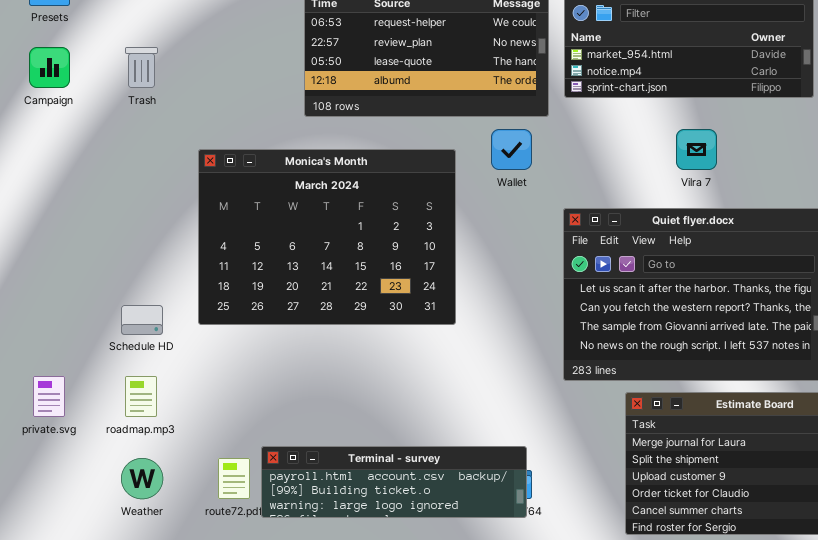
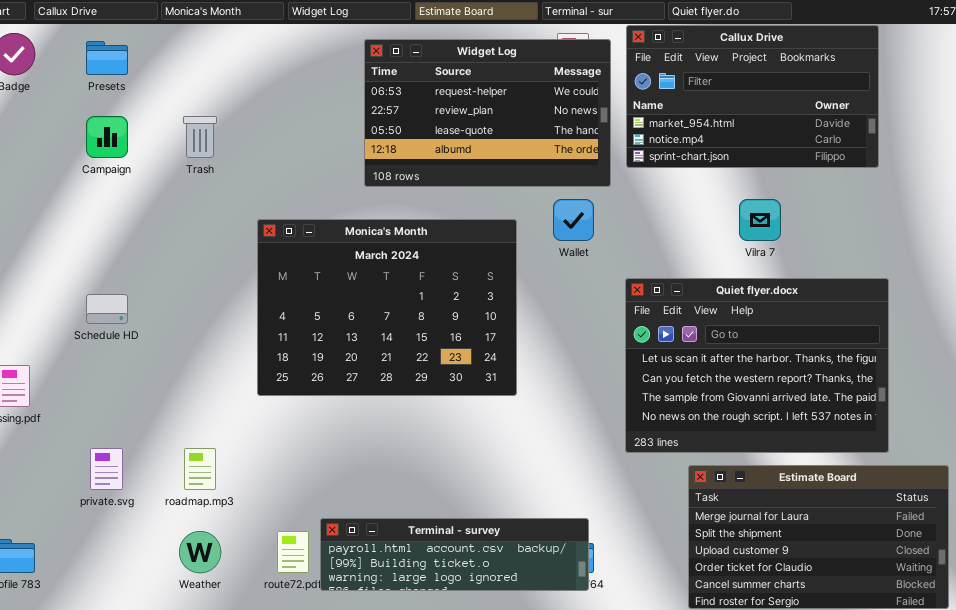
Schedule HD: [121,305,163,335] -> [86,294,128,324], moved

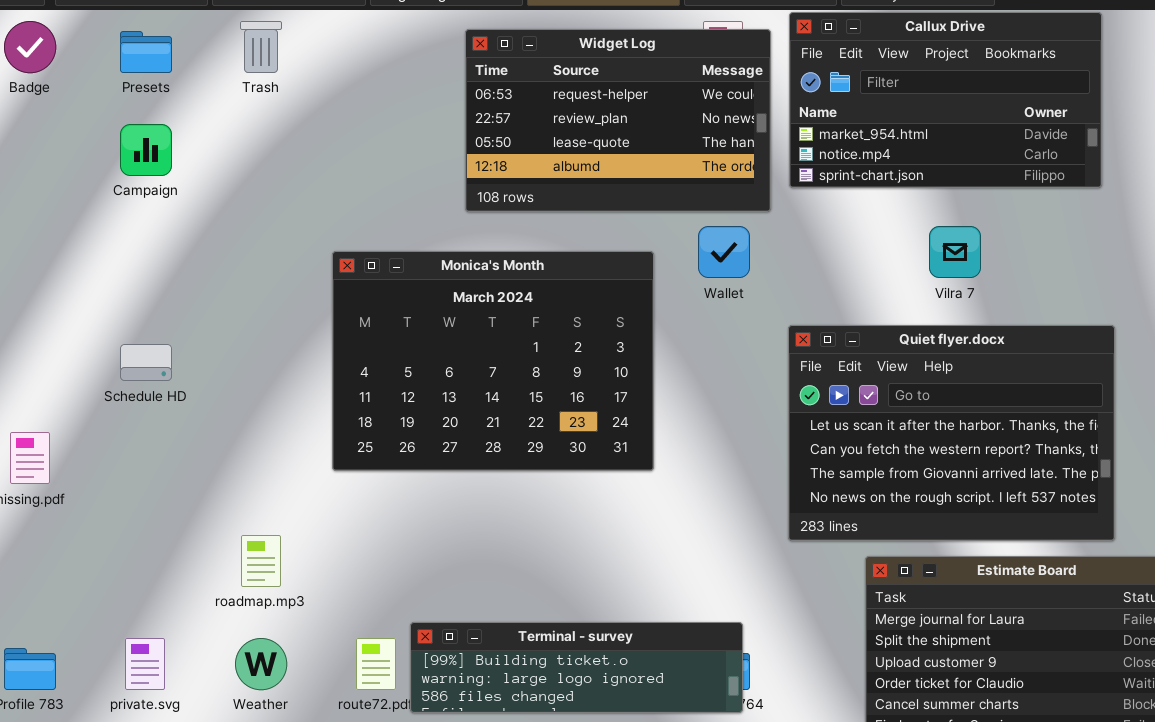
Trash: [183,116,217,158] -> [240,21,282,73], moved
private.svg: [90,448,123,490] -> [125,638,165,690], moved
Terminal - survey: [320,518,589,591] -> [410,622,743,713], scrolled down 1 row

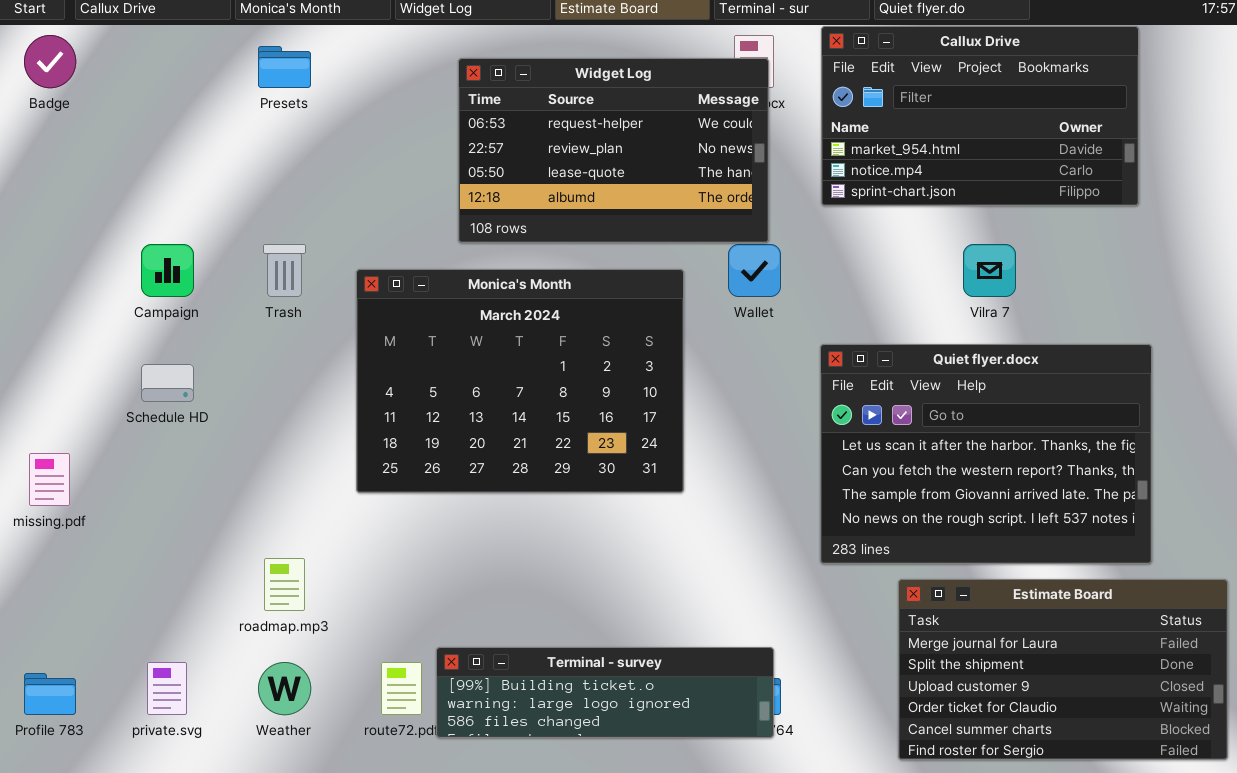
Trash: [240,21,282,73] -> [263,244,306,297], moved
Widget Log: [465,29,771,212] -> [458,58,769,243], moved
Presets: [120,31,172,73] -> [258,46,311,88], moved
Campaign: [120,124,172,176] -> [141,244,194,297], moved

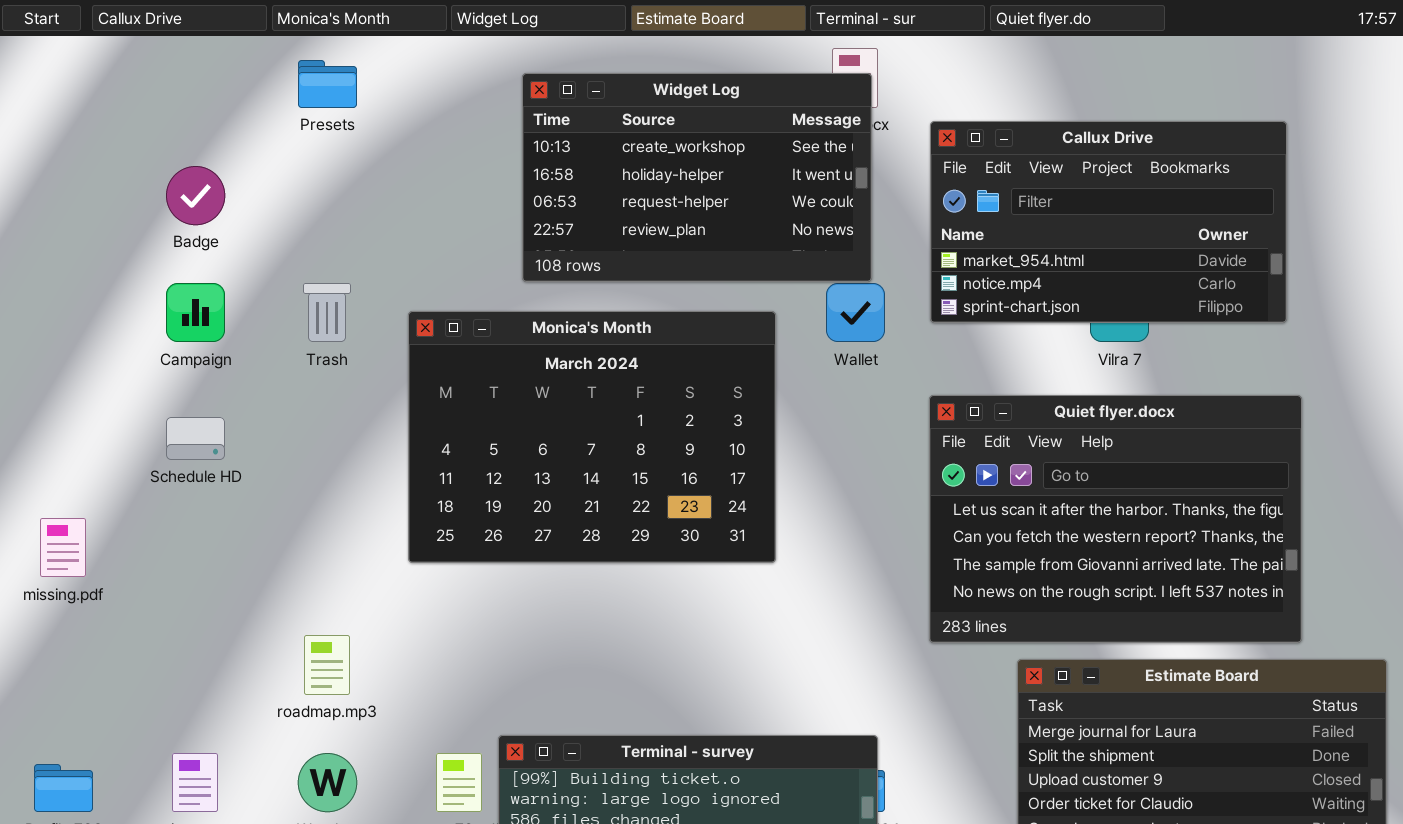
Callux Drive: [821,26,1139,206] -> [930,121,1287,323], moved
Badge: [24,35,76,88] -> [166,166,225,225], moved
Widget Log: [458,58,769,243] -> [522,73,872,282], scrolled up 2 rows

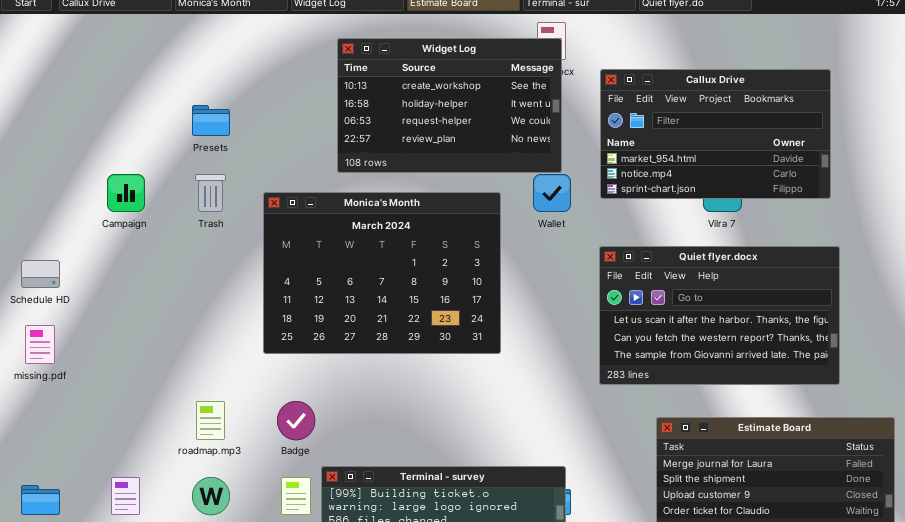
Presets: [298,60,357,108] -> [192,105,230,136], moved
Badge: [166,166,225,225] -> [277,401,315,440], moved
Quiet flyer.docx: [929,395,1302,643] -> [599,246,840,385], resized
Schedule HD: [166,417,225,460] -> [21,260,60,288], moved

